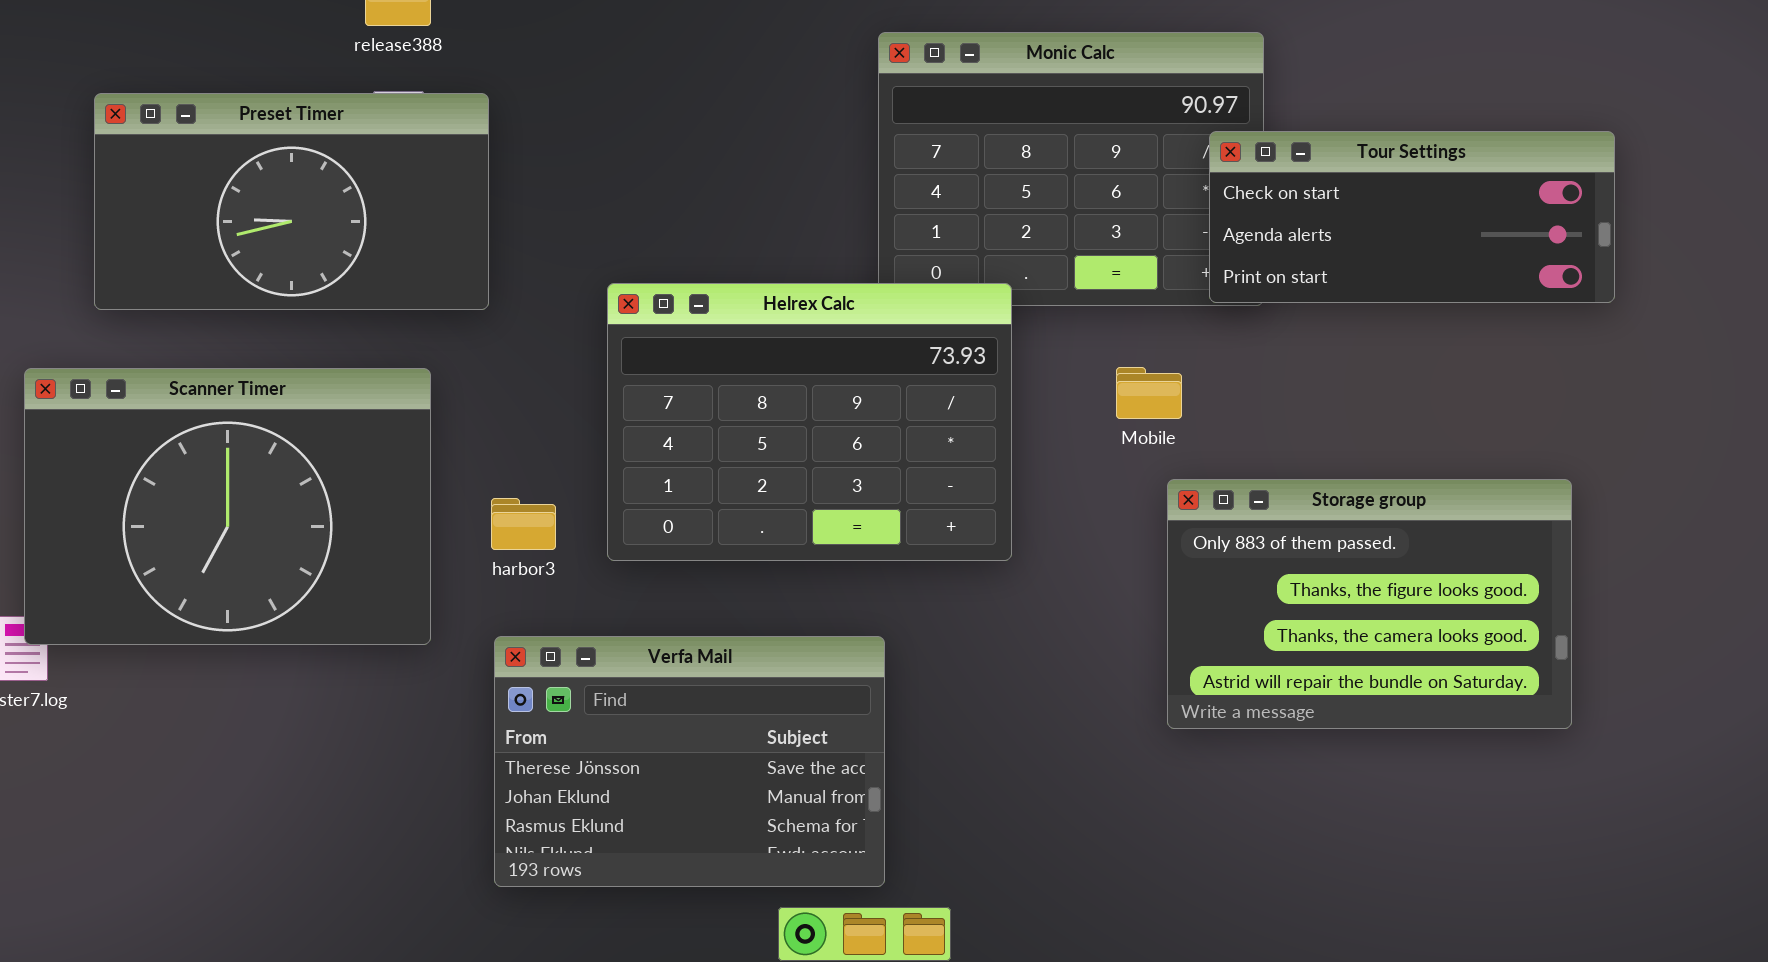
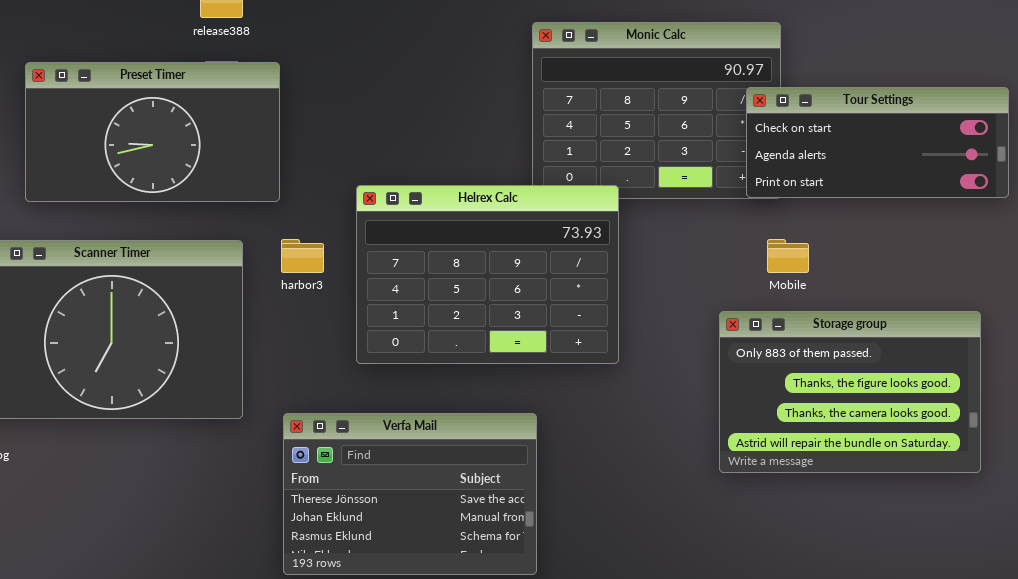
Mobile: [1116,367,1182,419] -> [767,239,809,273], moved
harbor3: [491,498,556,550] -> [281,239,324,273], moved

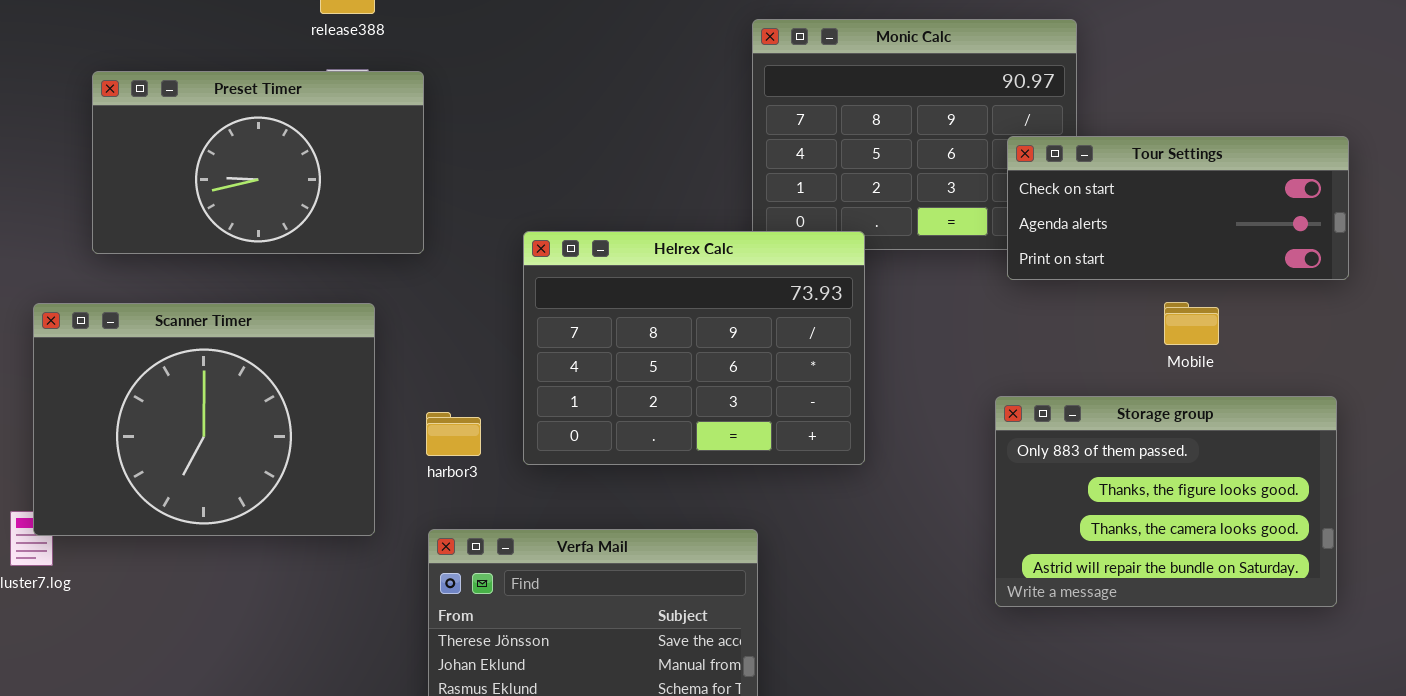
Tour Settings: [746,87,1009,198] -> [1007,136,1349,280], moved
harbor3: [281,239,324,273] -> [426,412,481,456], moved
Mobile: [767,239,809,273] -> [1164,302,1219,345], moved

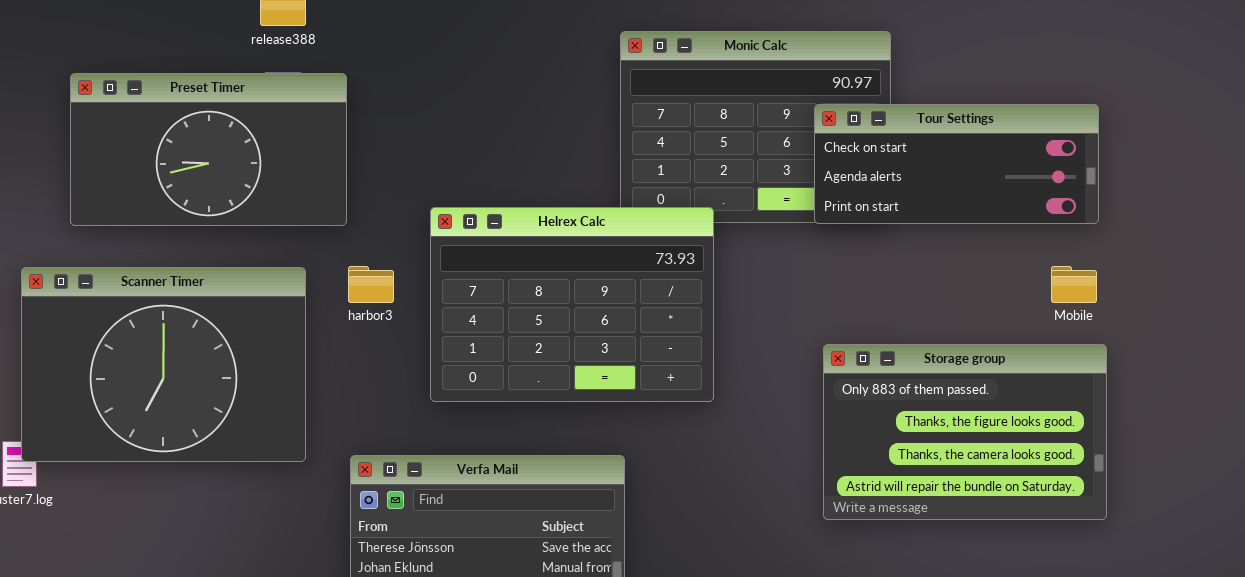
Tour Settings: [1007,136,1349,280] -> [814,104,1099,224], moved
Mobile: [1164,302,1219,345] -> [1051,266,1097,303], moved
harbor3: [426,412,481,456] -> [348,266,394,303], moved

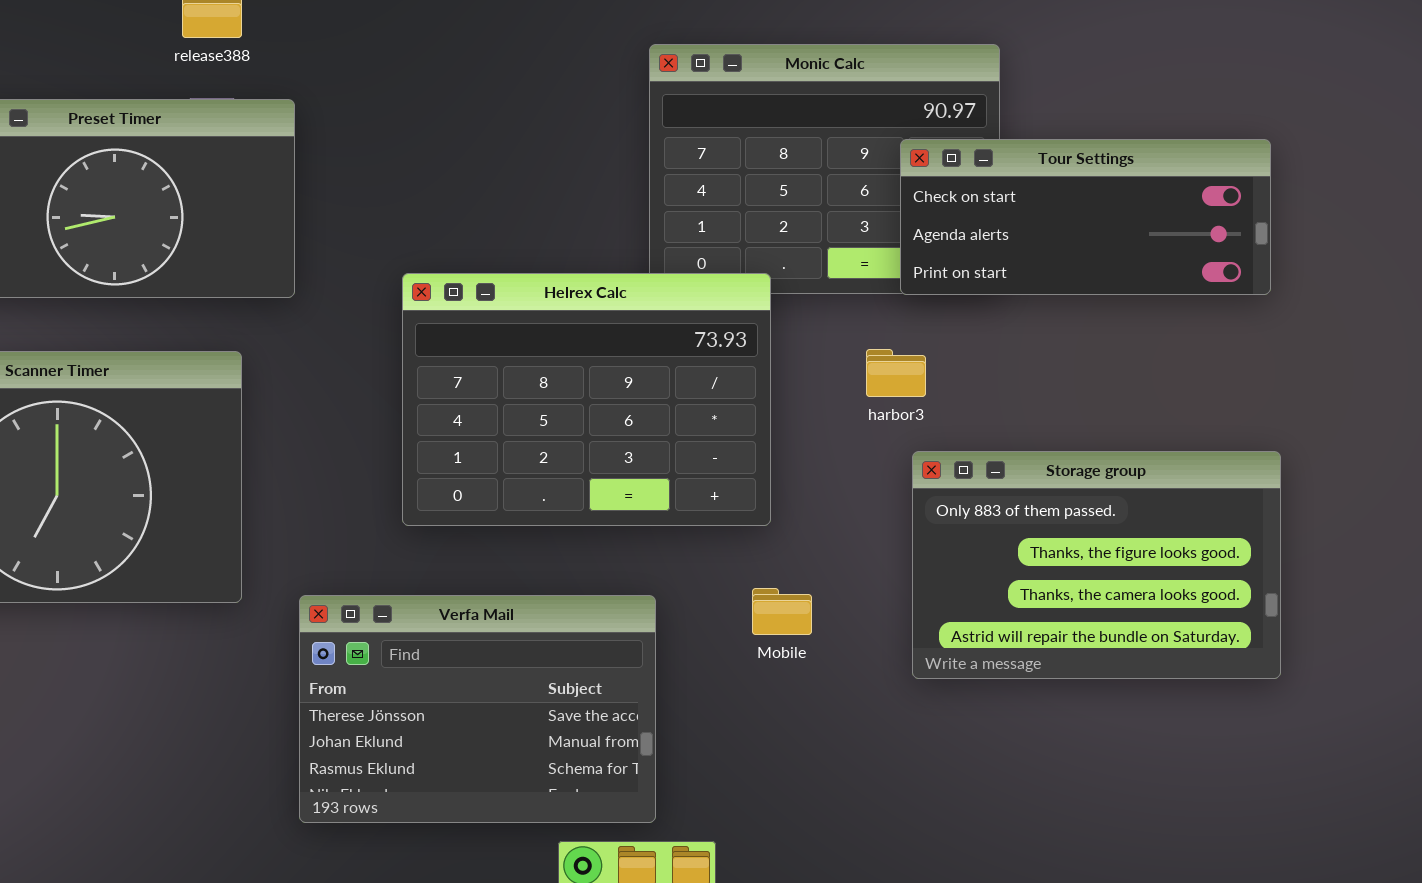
harbor3: [348,266,394,303] -> [866,349,926,397], moved
Mobile: [1051,266,1097,303] -> [752,588,812,635], moved

